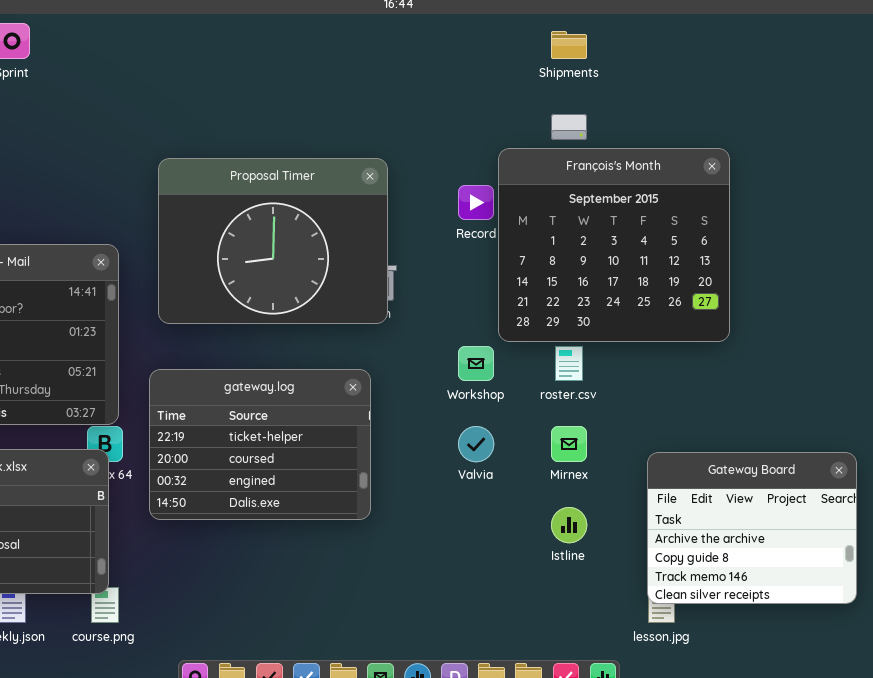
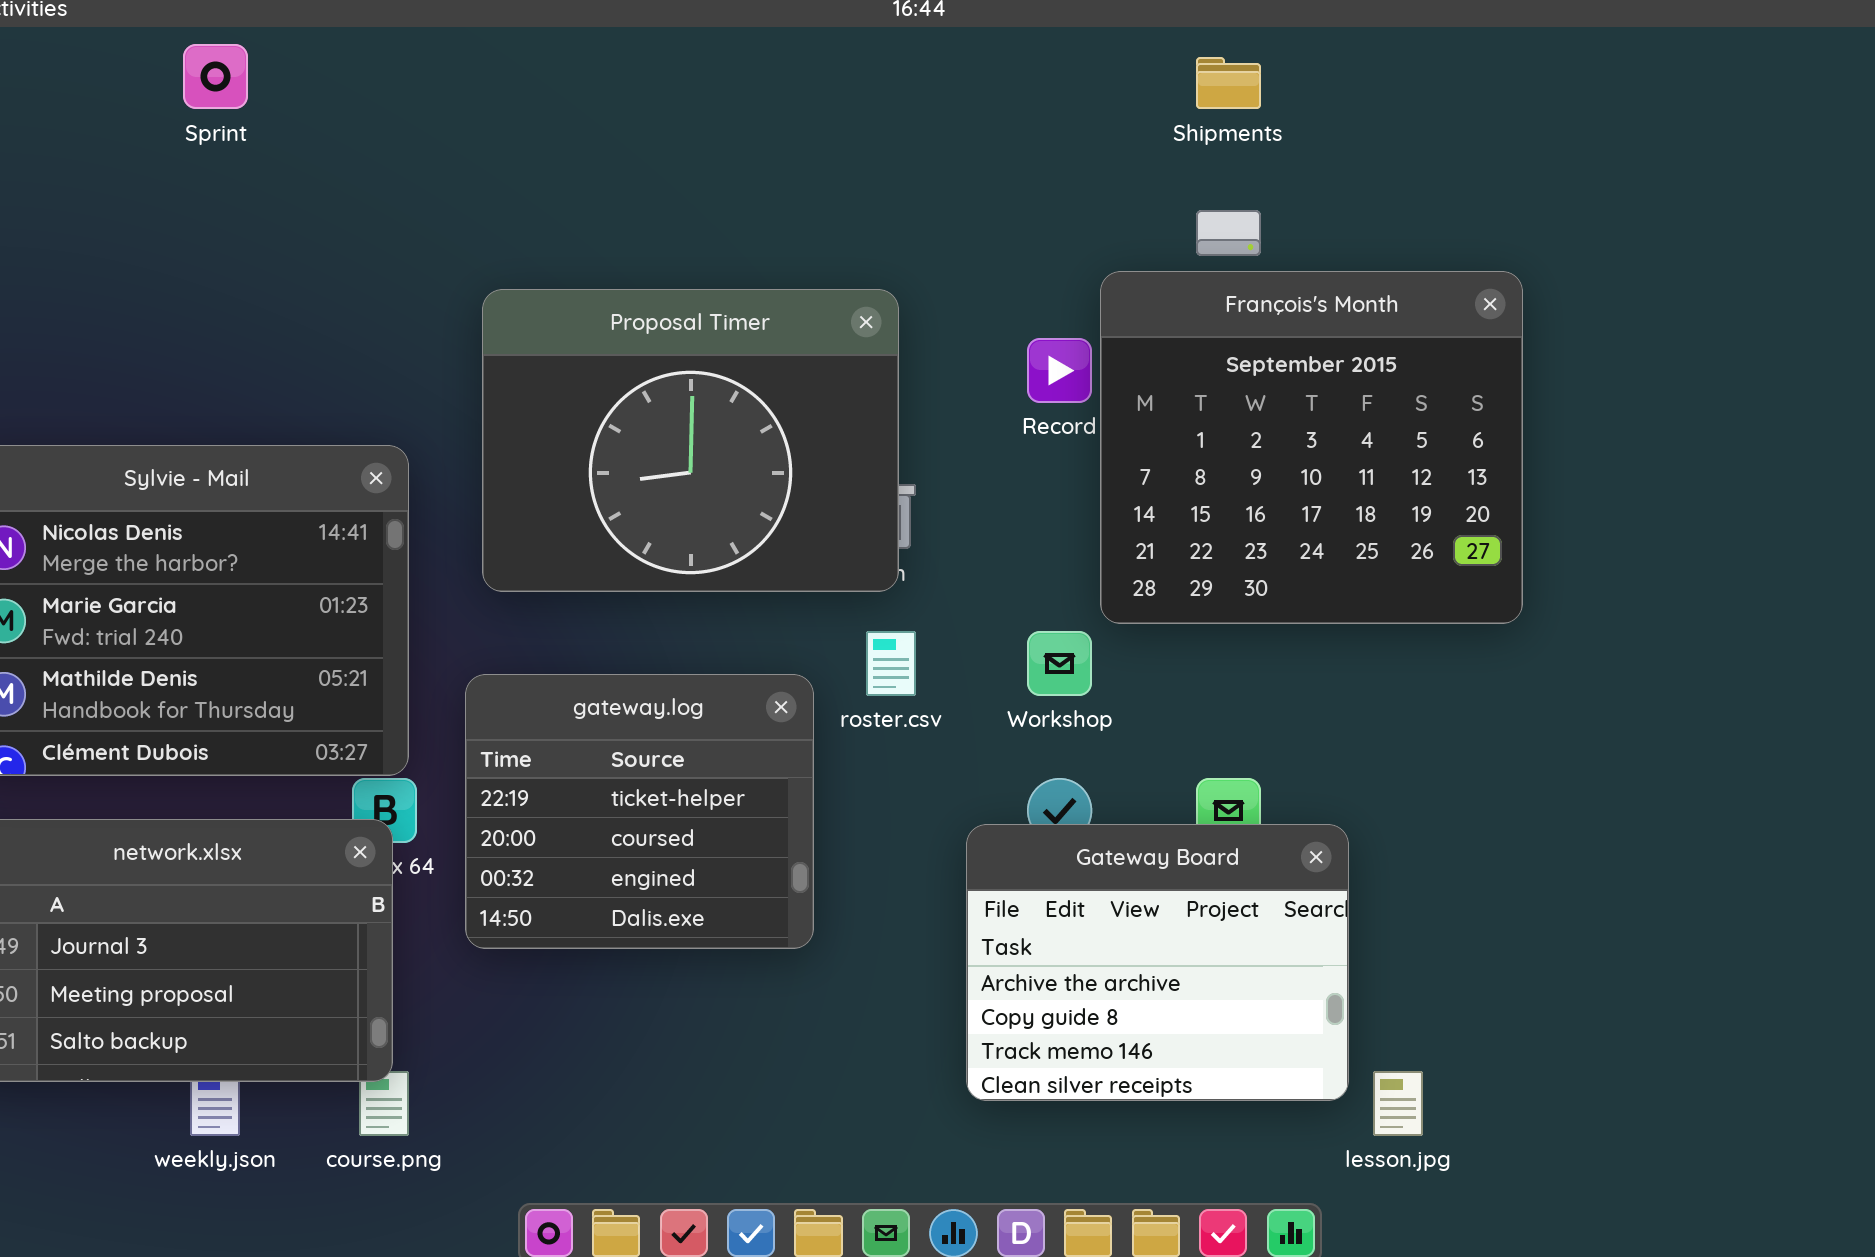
roster.csv: [555,346,583,381] -> [866,631,916,696], moved
gateway.log: [149,369,371,520] -> [465,674,814,949], resized
Gateway Board: [647,452,857,604] -> [966,824,1349,1101], moved

